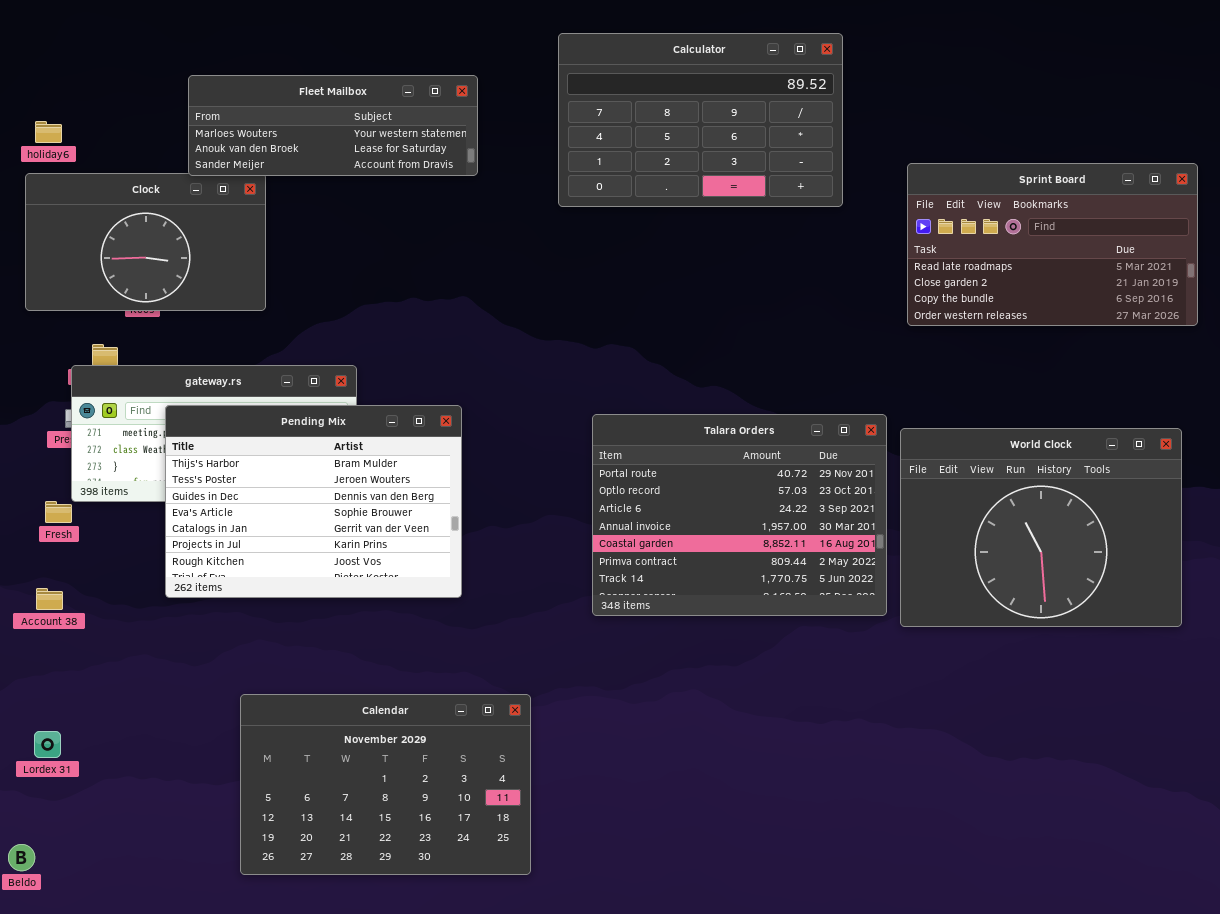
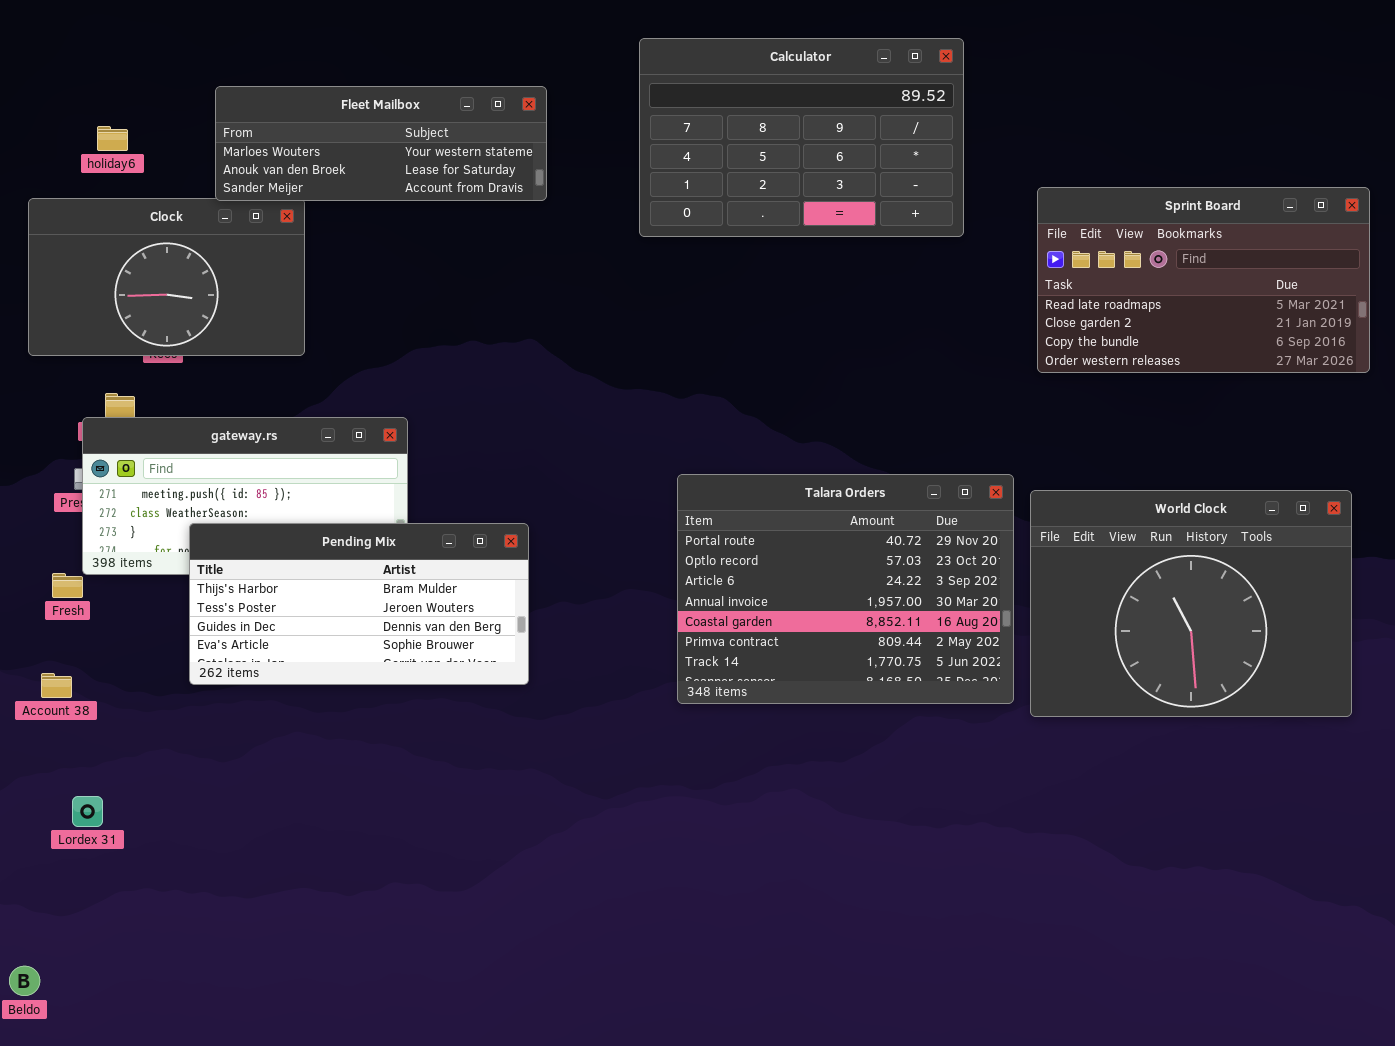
holiday6: [35,121,62,143] -> [97,126,128,151], moved
Pending Mix: [165,405,462,598] -> [189,523,529,685], resized
Calendar: [240,694,531,875] -> none, closed
Lordex 31: [34,731,61,758] -> [72,796,103,827], moved

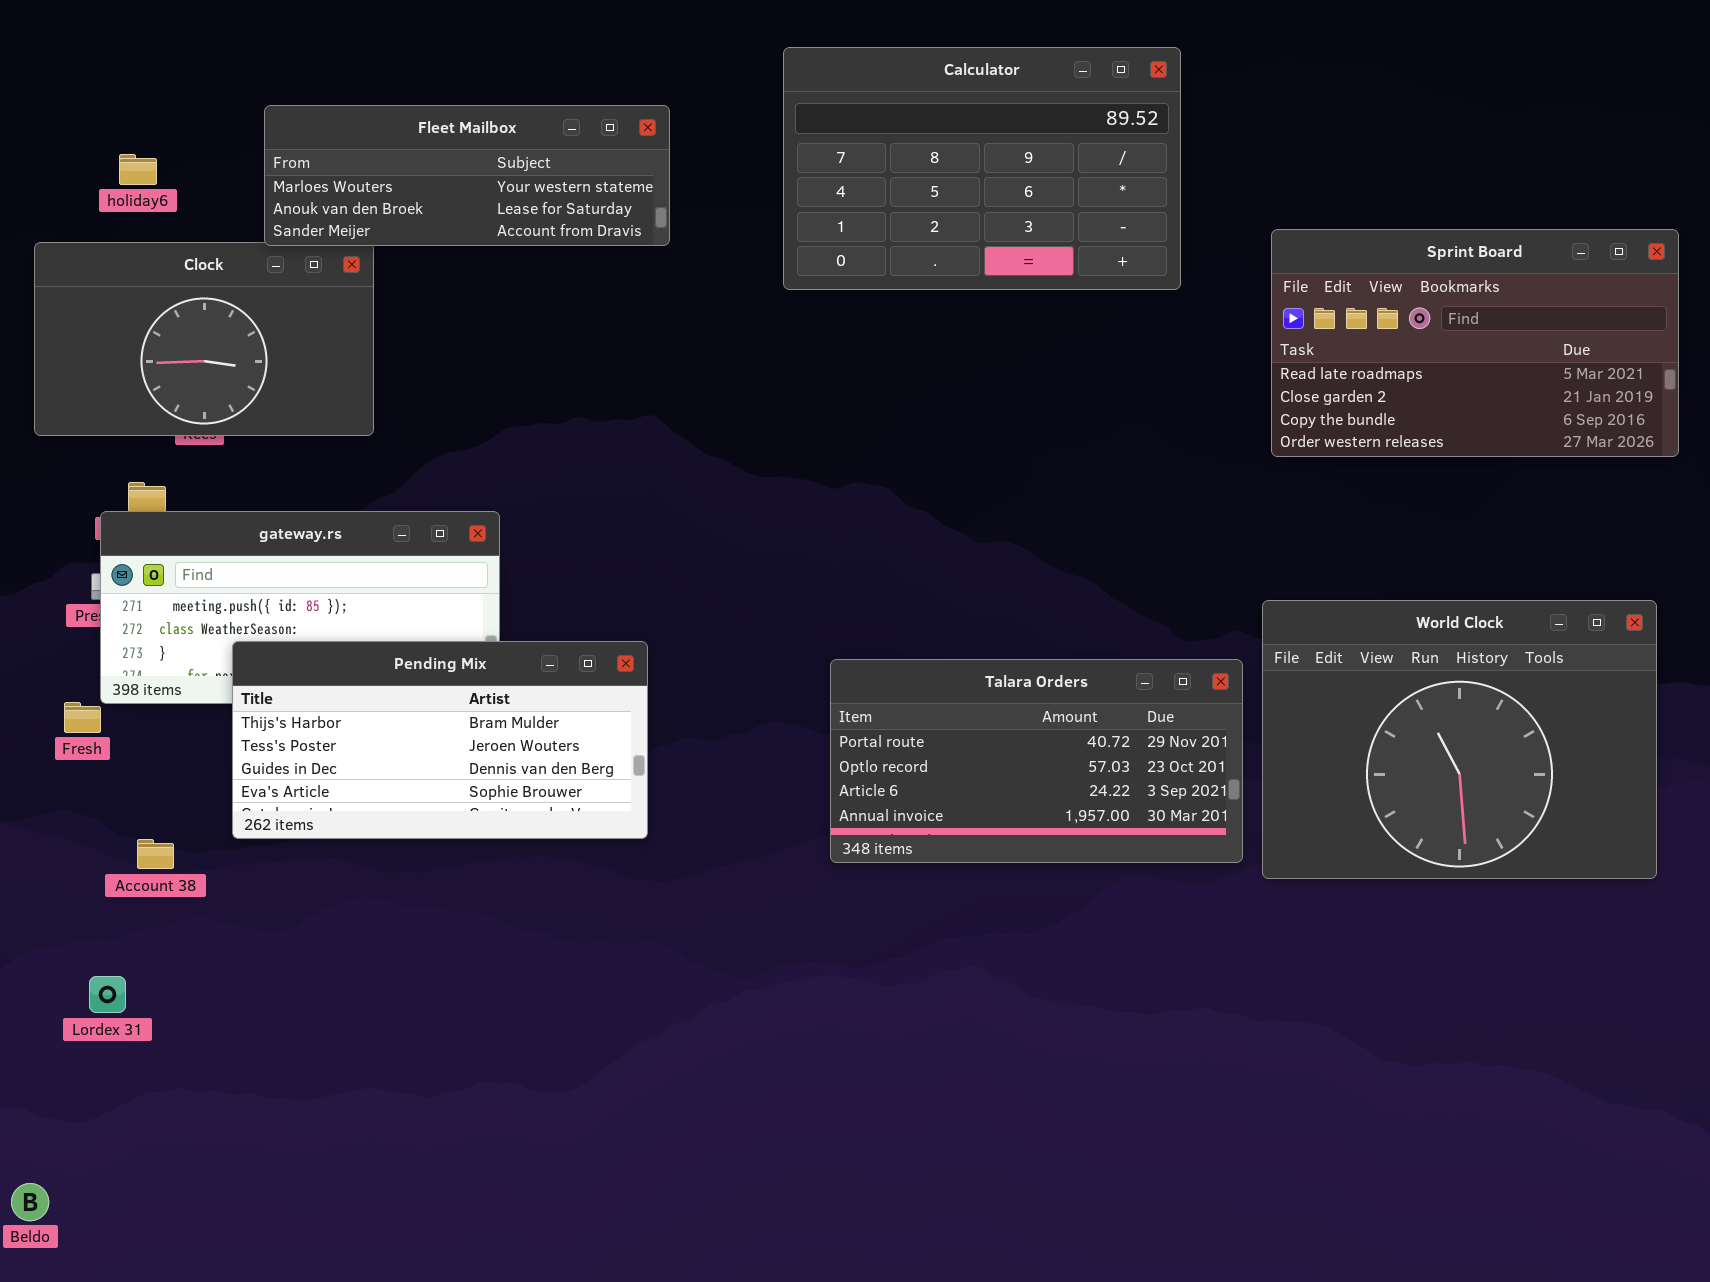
Talara Orders: [677,474,1014,704] -> [830,659,1243,863], resized
Account 38: [41,673,72,698] -> [137,839,174,869], moved

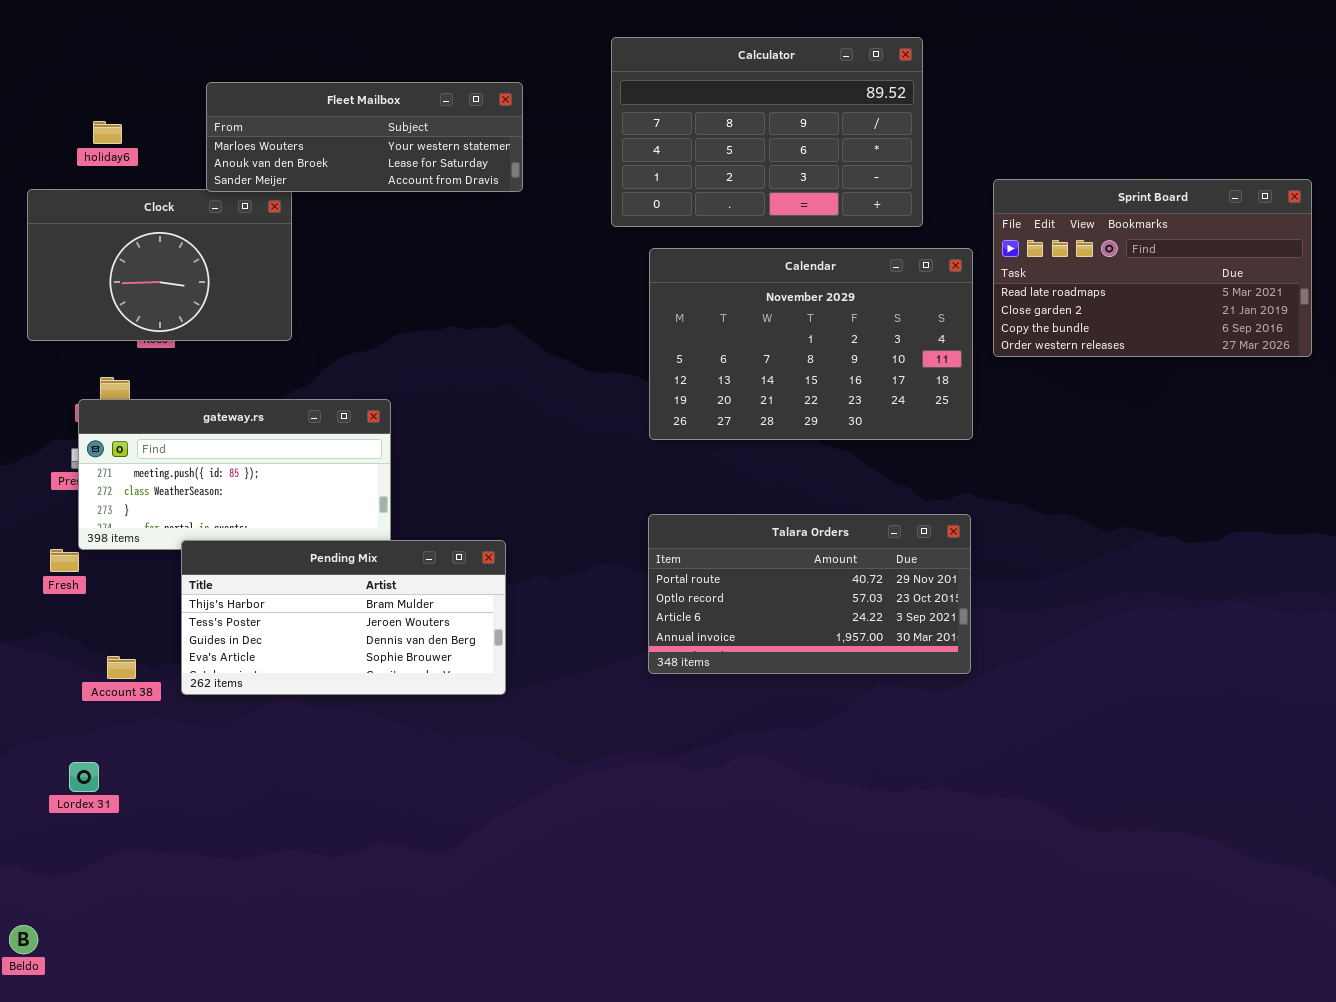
Calendar: none -> [649,248,973,440], opened
World Clock: [1262,600,1657,879] -> none, closed
Pending Mix: [232,641,648,839] -> [181,540,506,695], moved

